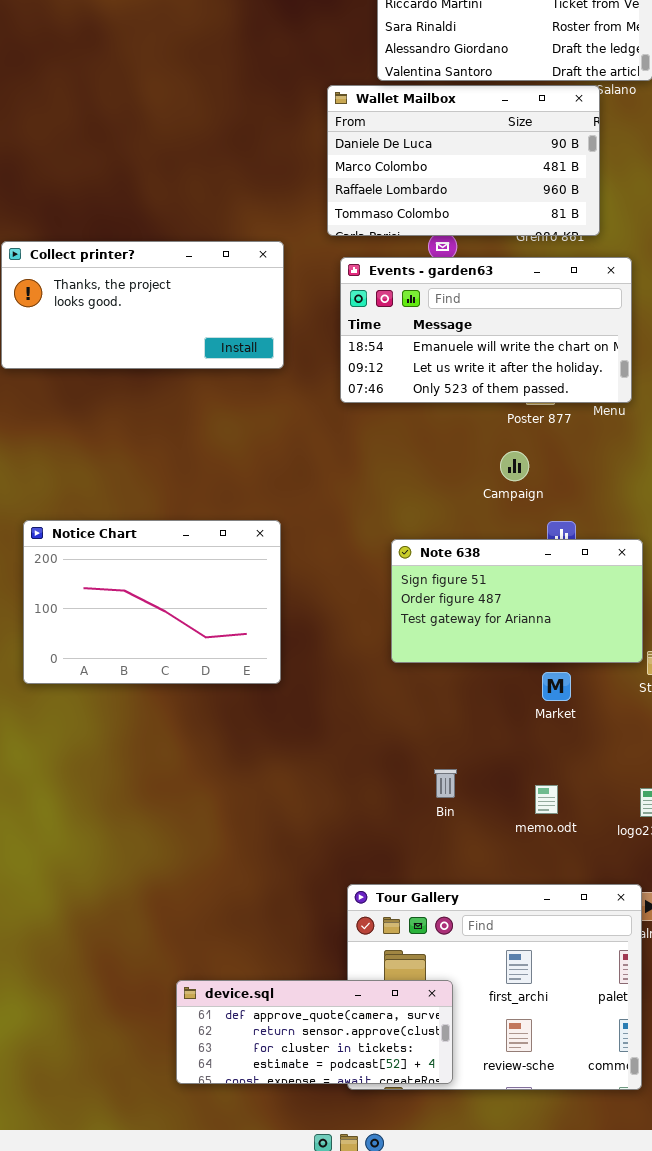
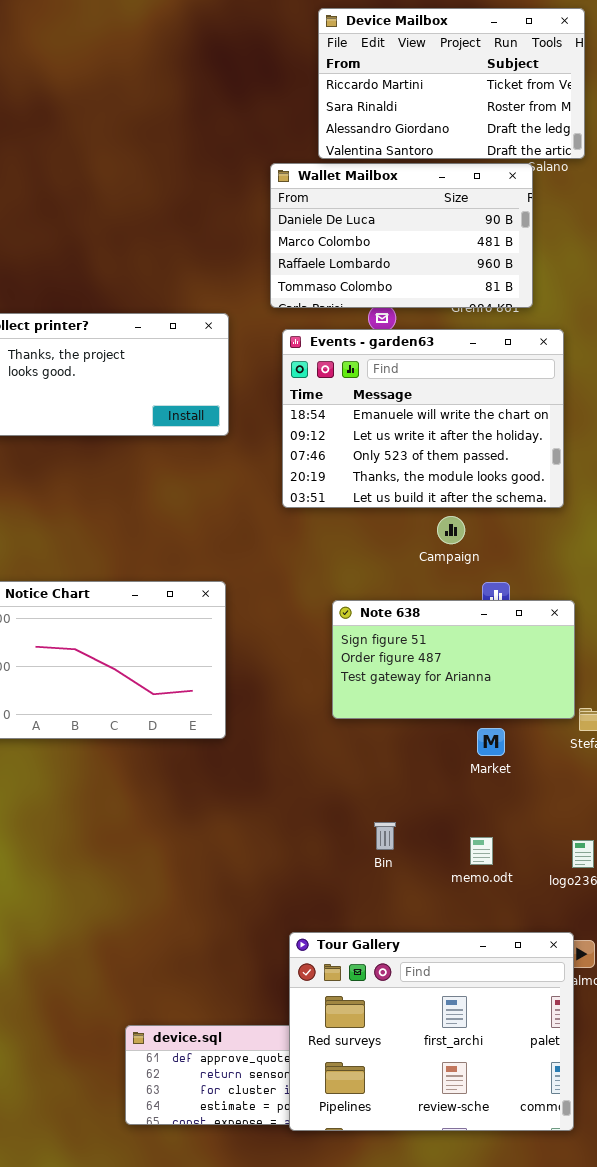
Events - garden63: [340,257,632,403] -> [282,329,564,508], resized
Tour Gallery: [347,884,642,1090] -> [289,932,574,1131], raised

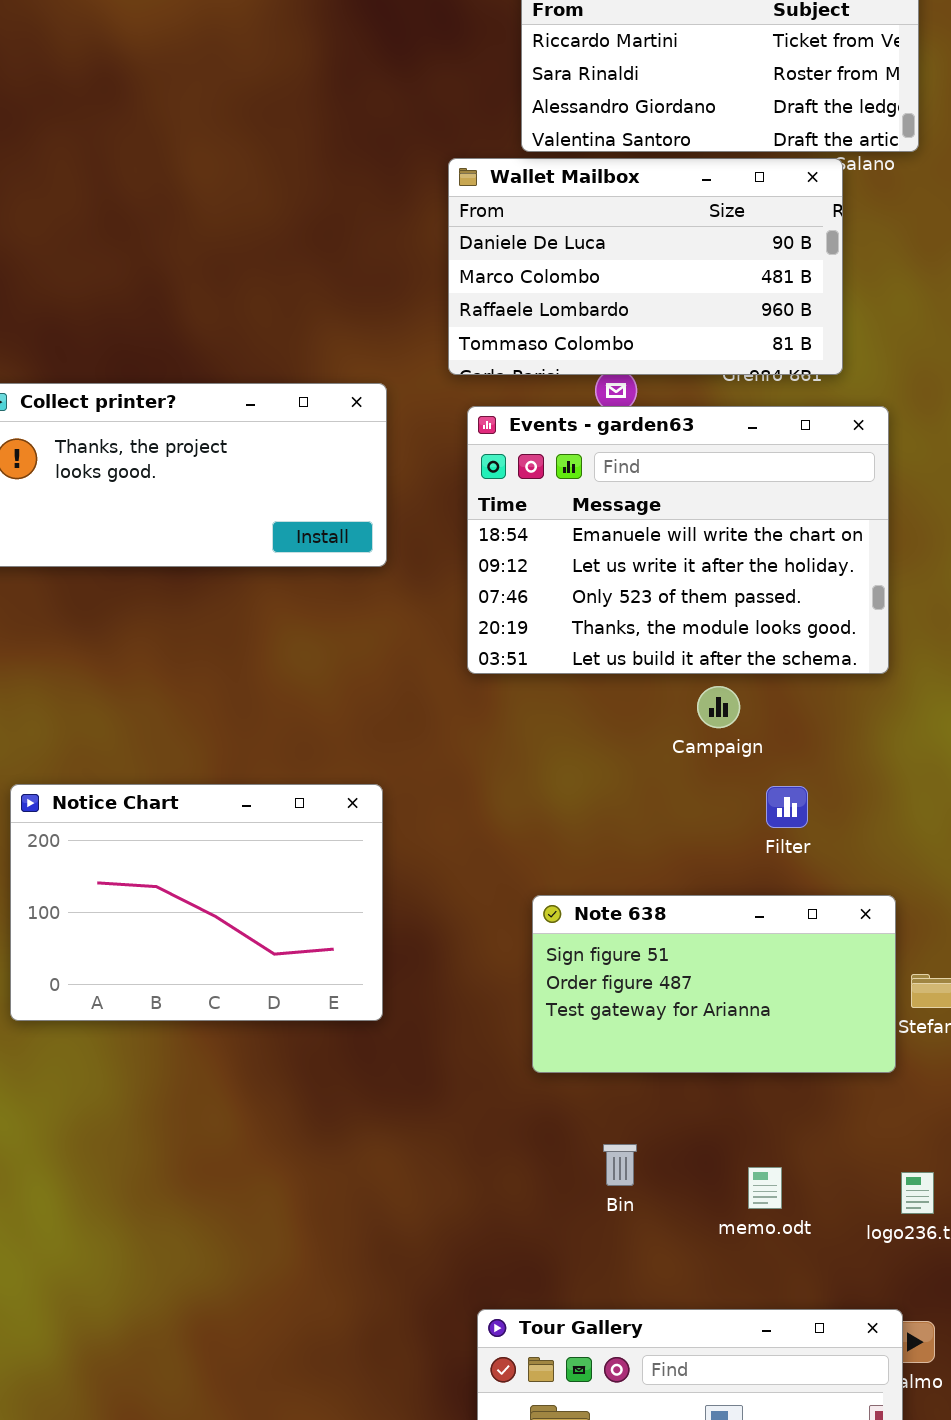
Note 638: [332,600,575,719] -> [532,895,896,1073], moved

